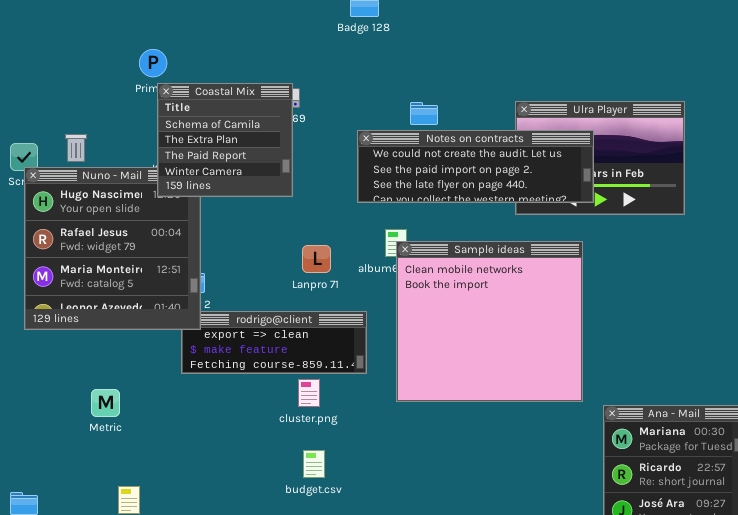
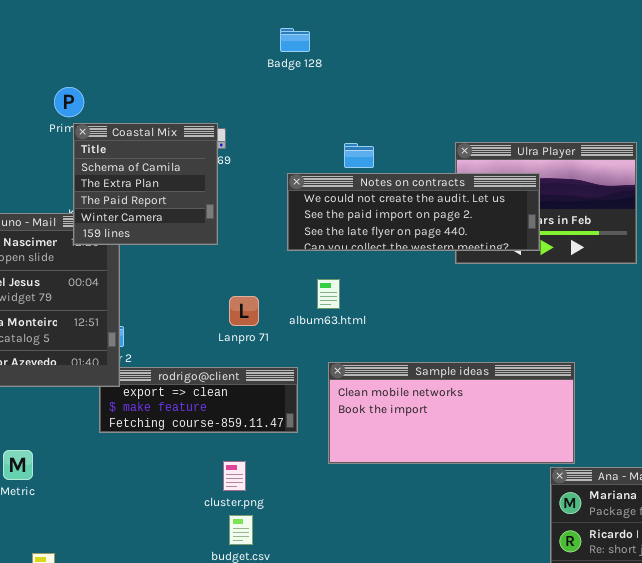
Sample ideas: [396,241,583,402] -> [328,362,575,464], resized
cluster.png: [298,379,320,407] -> [223,461,246,491], moved

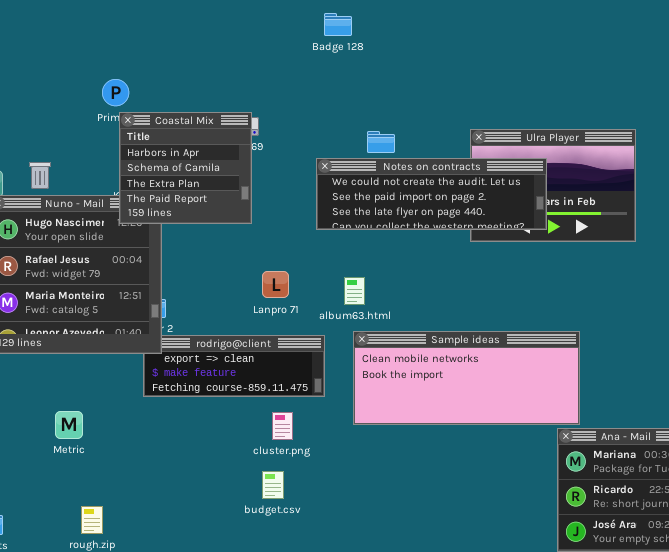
Badge 128: [280,28,310,52] -> [324,13,352,36], moved
Coastal Mix: [73,123,218,245] -> [119,112,252,224], scrolled up 1 row
album63.html: [317,279,340,309] -> [344,277,365,305], moved
cluster.png: [223,461,246,491] -> [272,412,293,440], moved

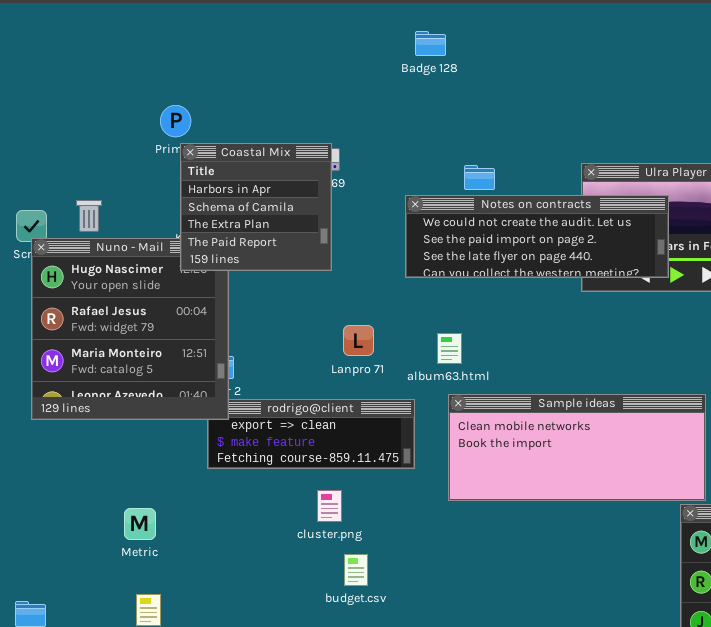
Metric: [55,411,83,439] -> [124,508,156,540], moved
cluster.png: [272,412,293,440] -> [317,490,342,522], moved

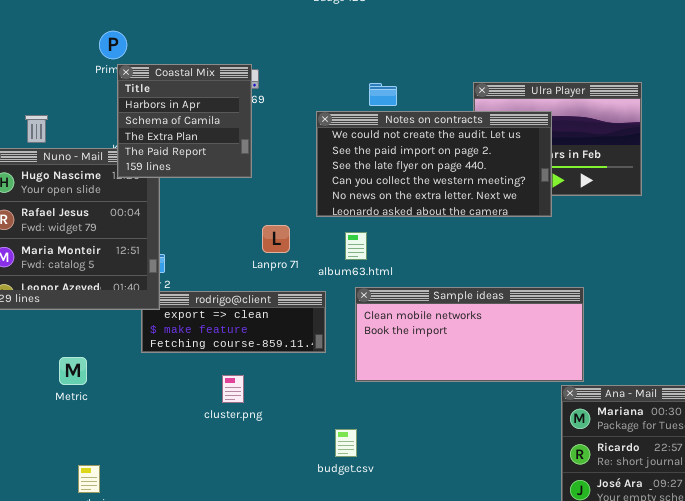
Notes on contracts: [405,195,669,278] -> [316,111,552,217], resized
cluster.png: [317,490,342,522] -> [222,375,244,403], moved
Metric: [124,508,156,540] -> [59,357,87,385], moved
budget.csv: [344,554,368,586] -> [335,429,357,457], moved

